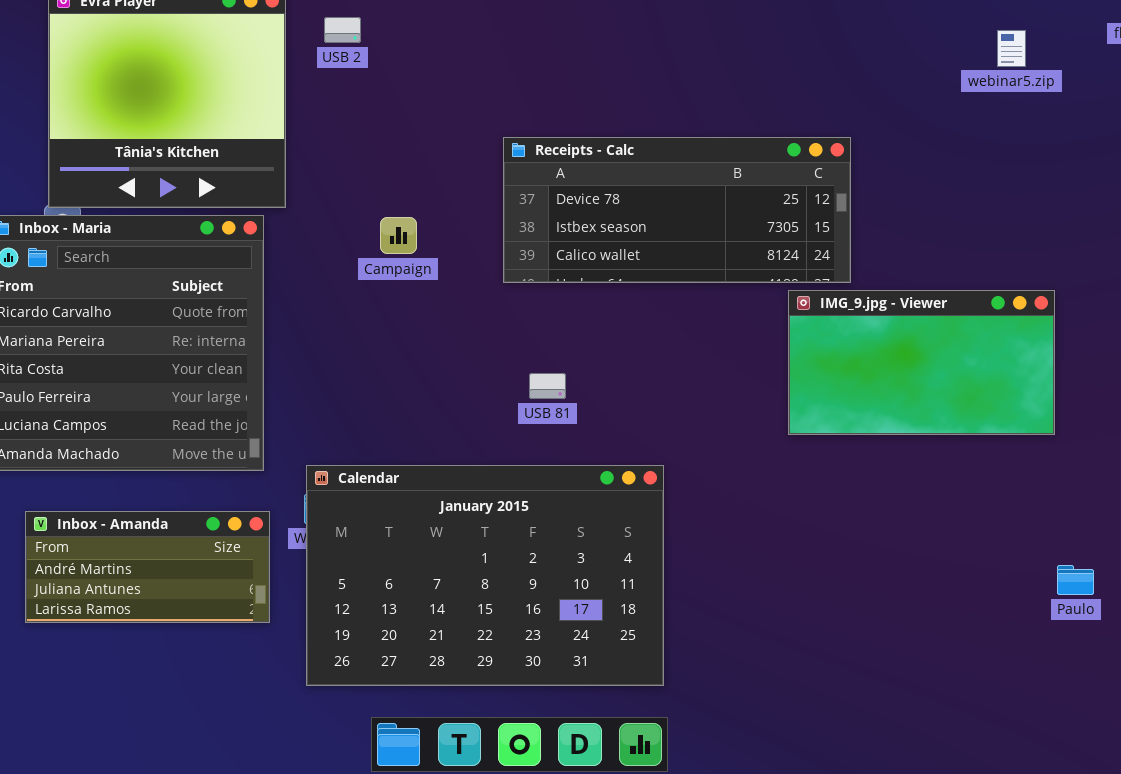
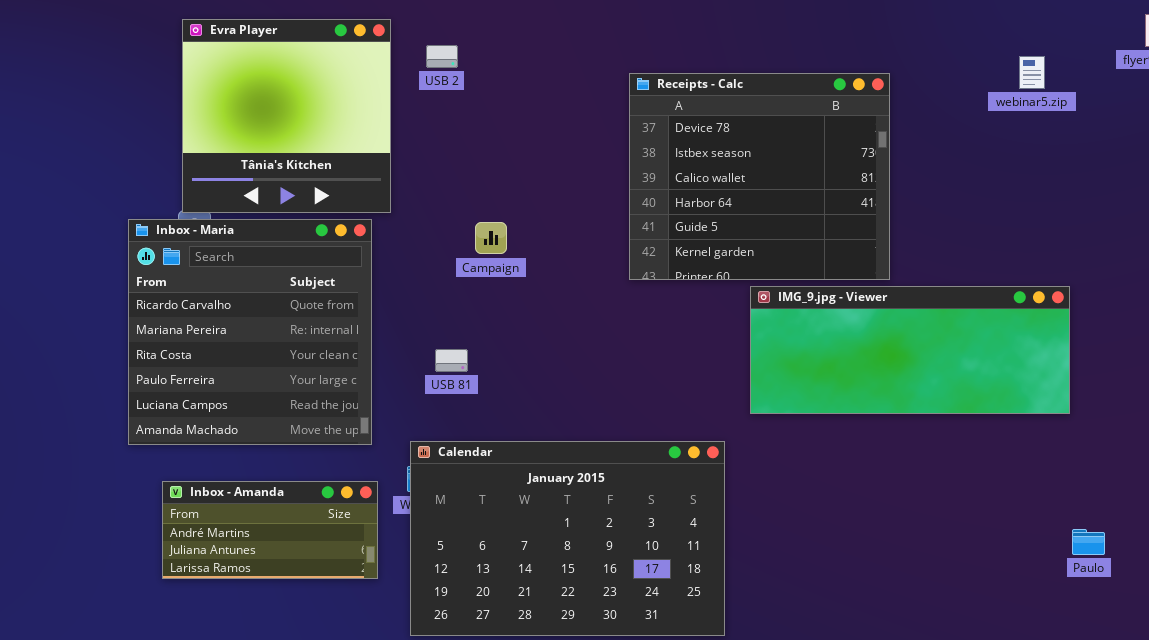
Receipts - Calc: [503,137,851,283] -> [629,73,890,280], resized
IMG_9.jpg - Viewer: [788,290,1055,435] -> [750,286,1070,414], resized
USB 81: [529,373,566,399] -> [435,349,468,372], moved

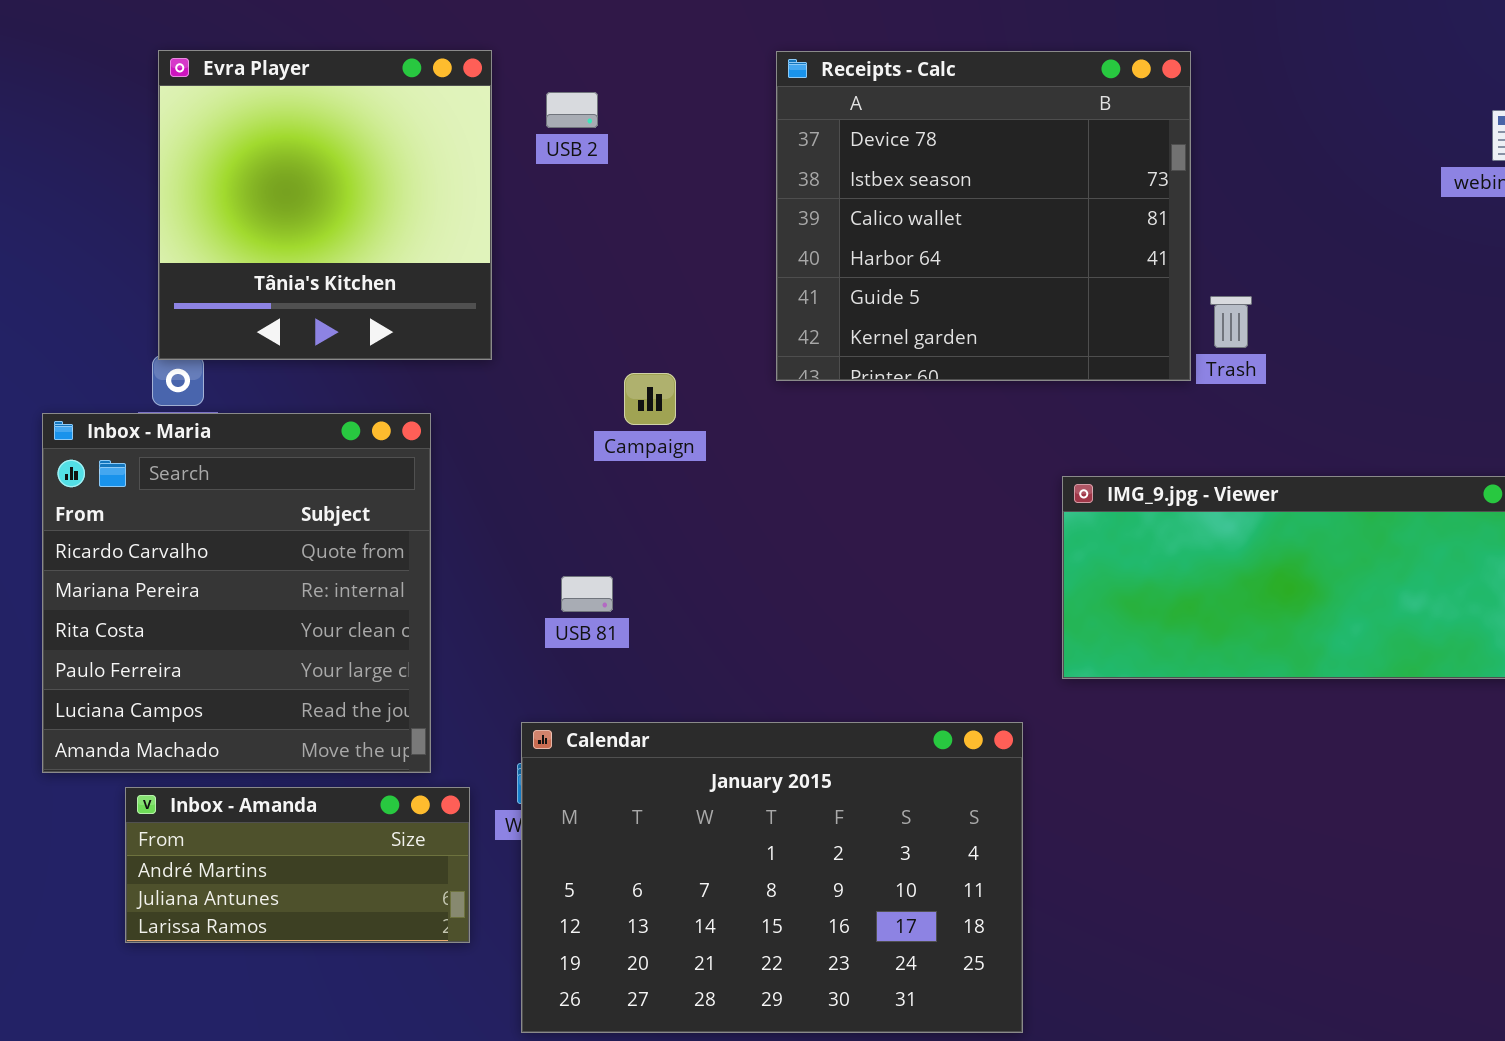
Receipts - Calc: [629,73,890,280] -> [776,51,1191,381], moved
Inbox - Maria: [128,219,372,445] -> [42,413,431,773], moved

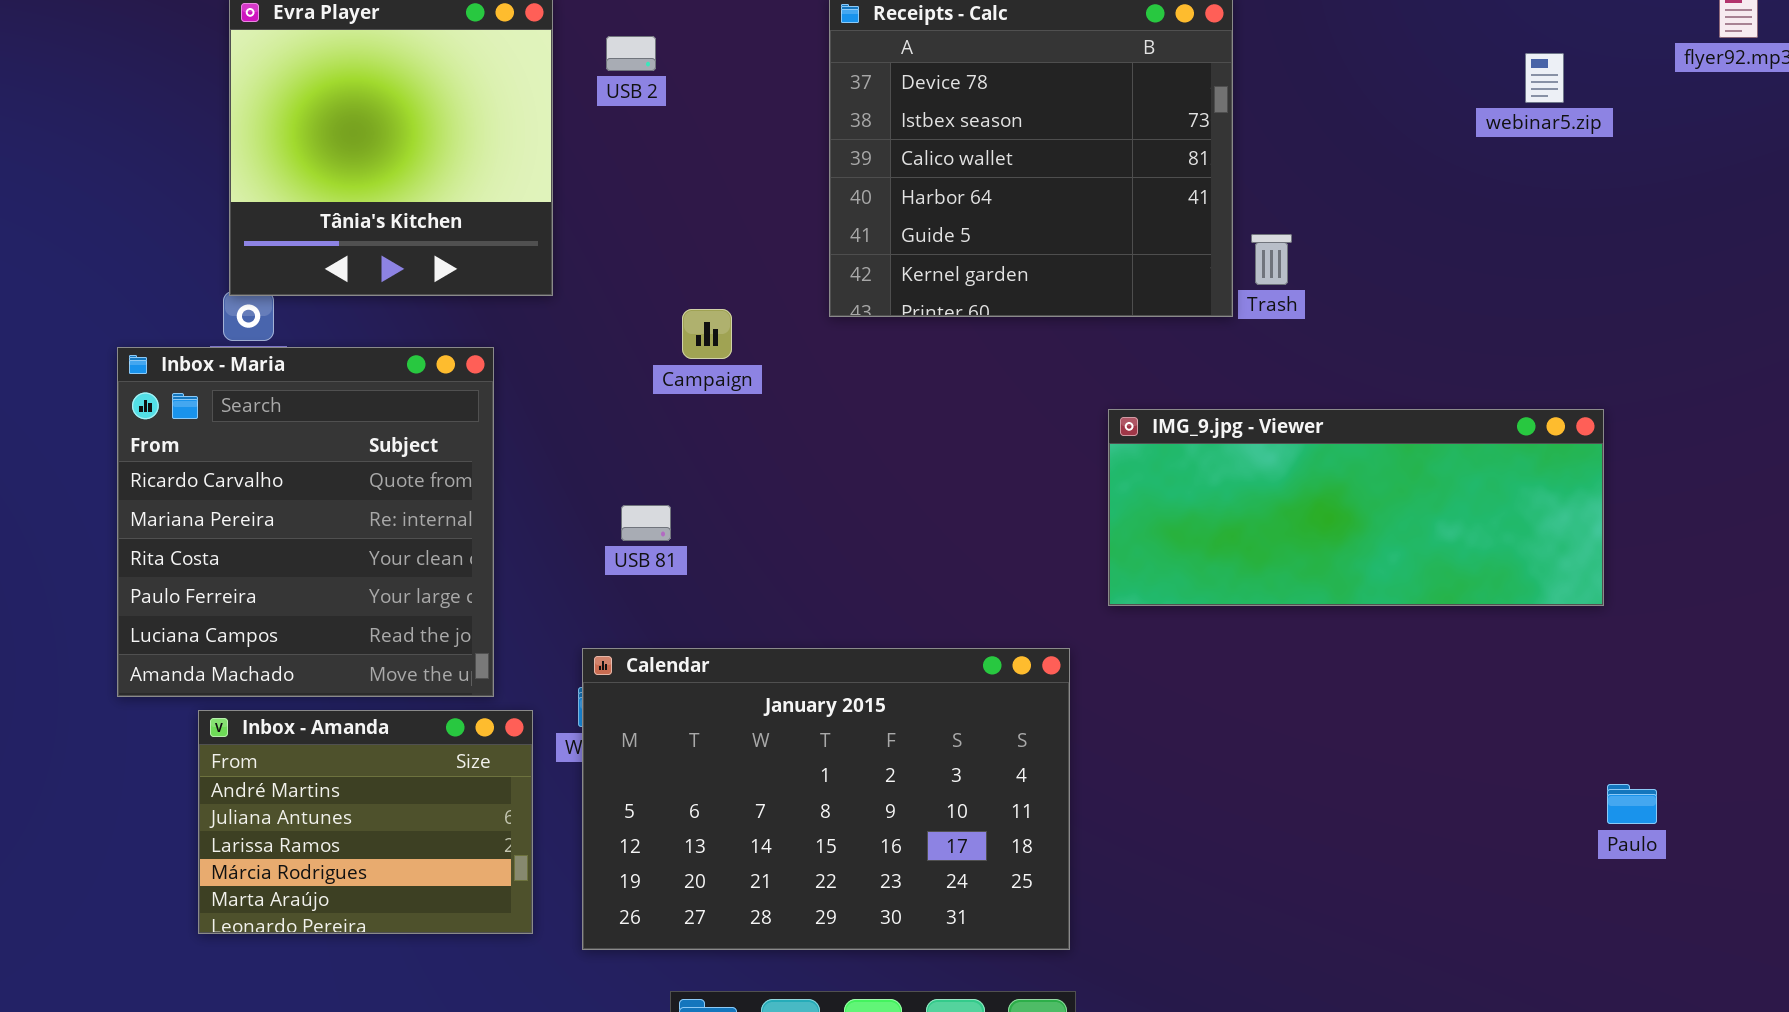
Inbox - Amanda: [125,787,470,943] -> [198,710,533,934], resized

